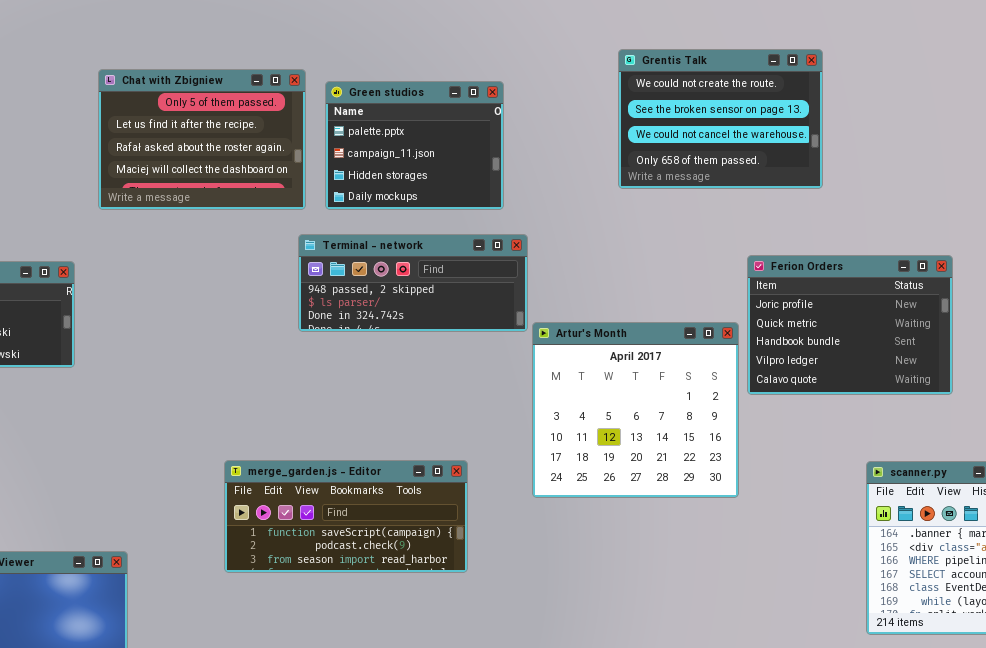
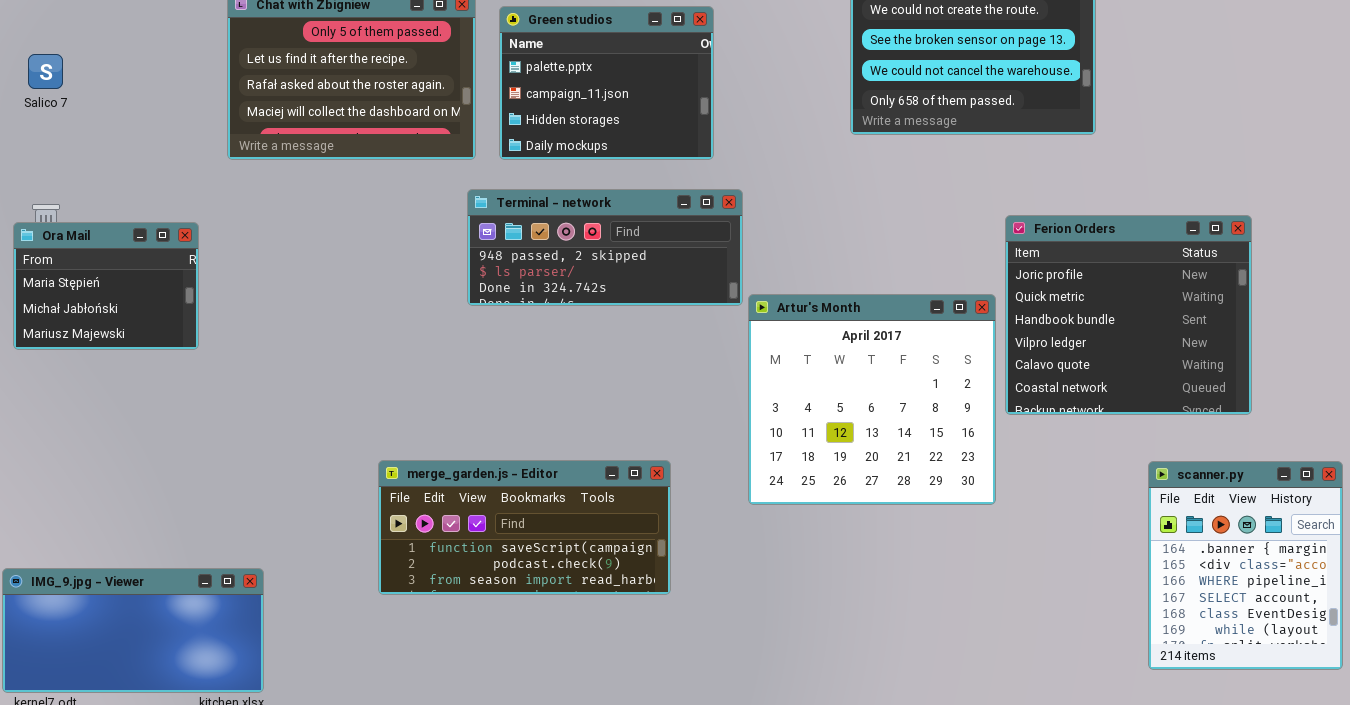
Ferion Orders: [747,255,953,395] -> [1005,215,1252,415], resized

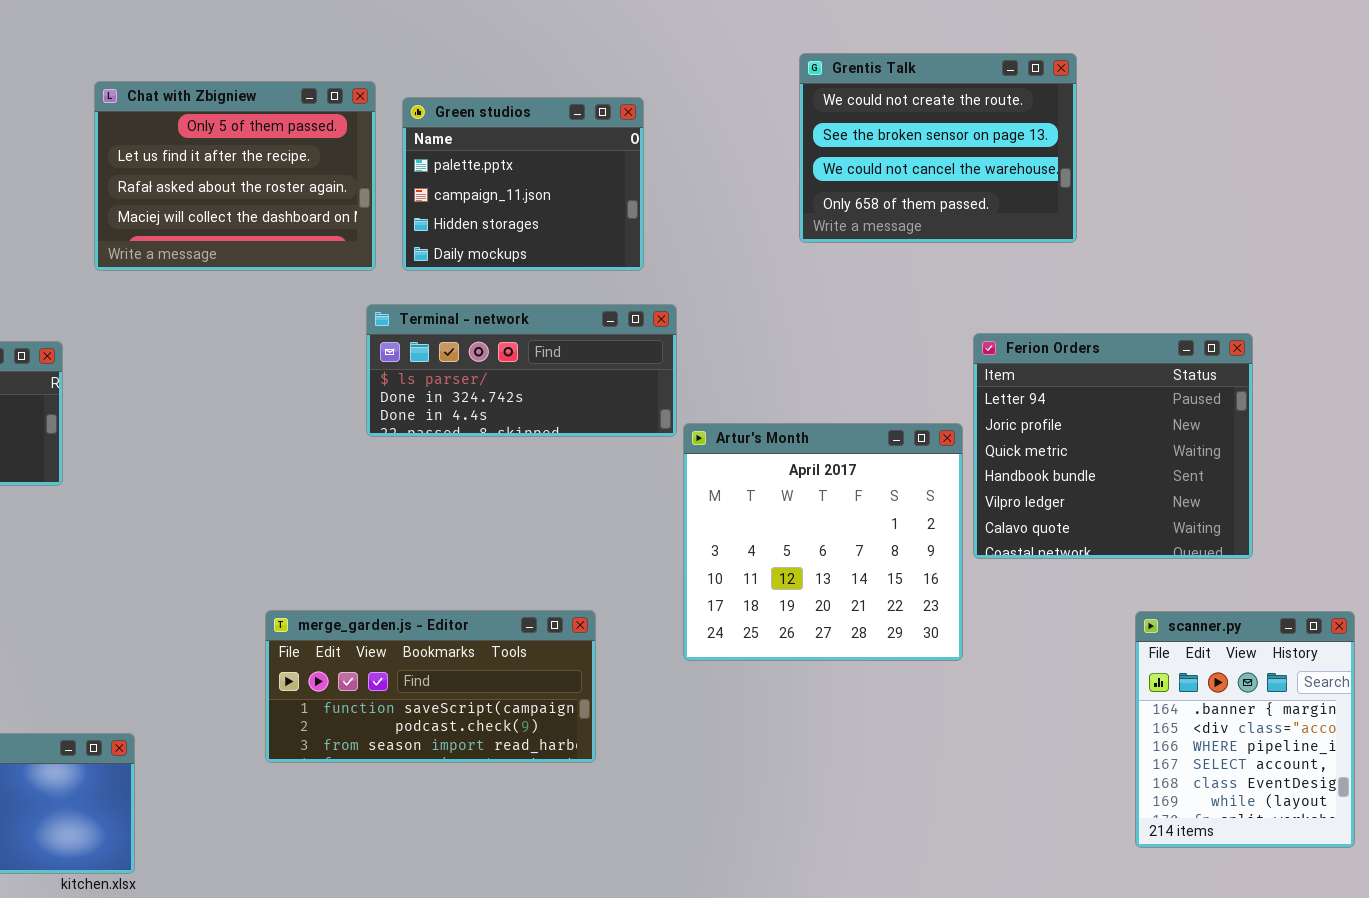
Terminal - network: [467,189,743,306] -> [366,304,677,437], scrolled down 1 row
Ferion Orders: [1005,215,1252,415] -> [973,333,1253,559], scrolled up 1 row

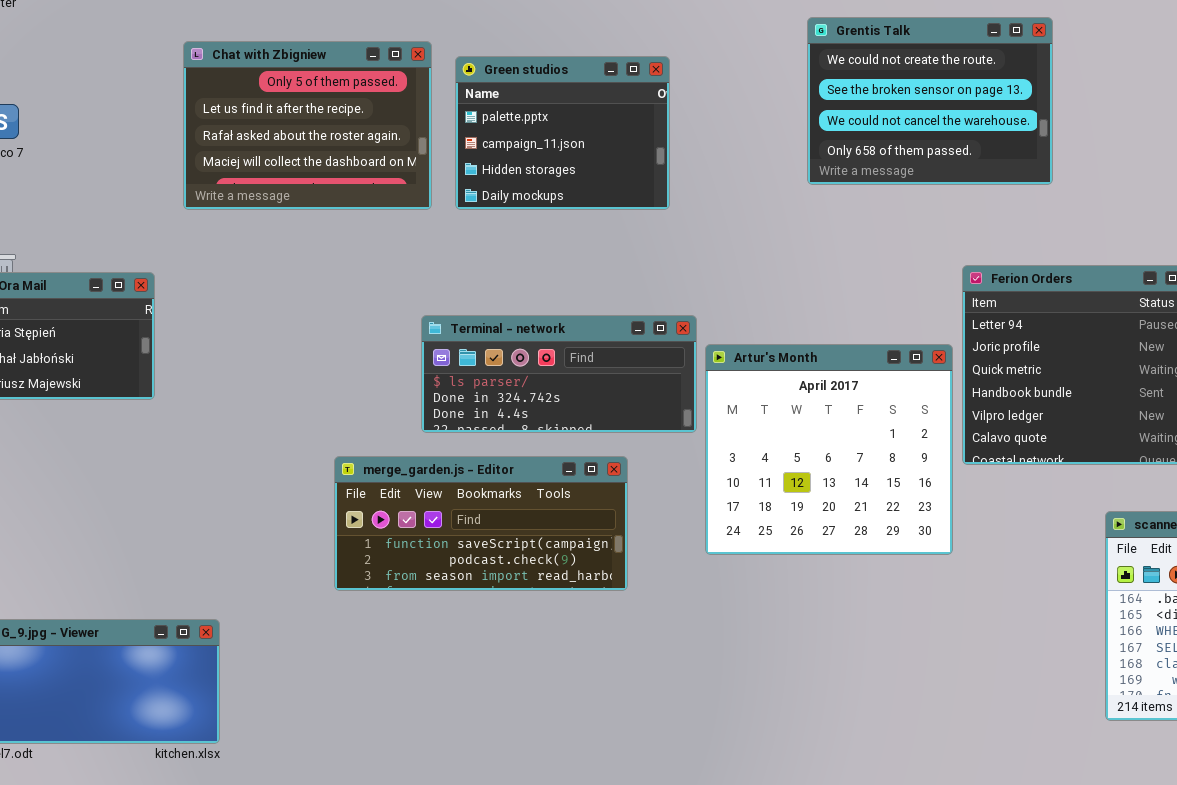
Terminal - network: [366,304,677,437] -> [421,315,697,433], moved
merge_garden.js - Editor: [265,610,596,763] -> [334,456,628,591], moved

